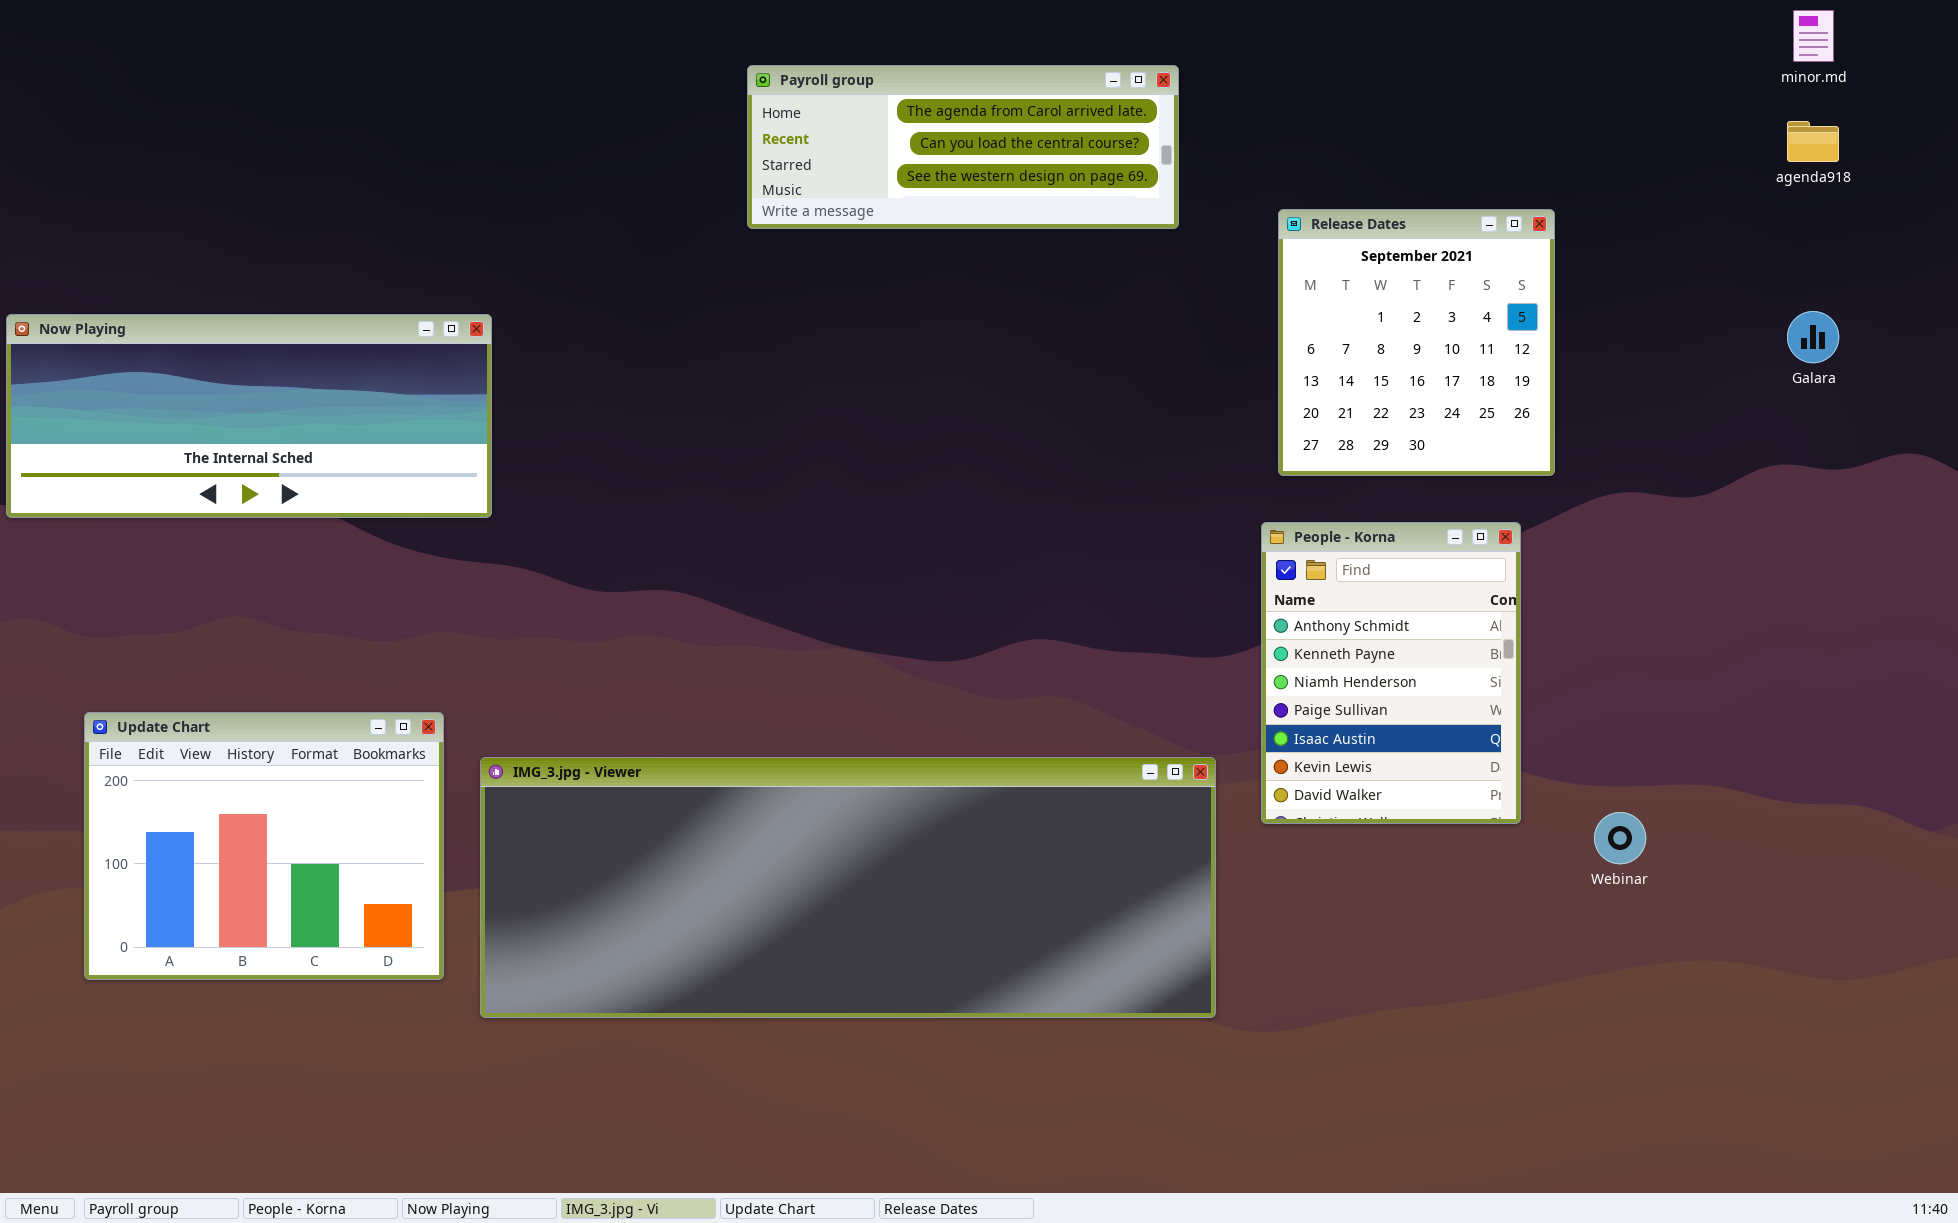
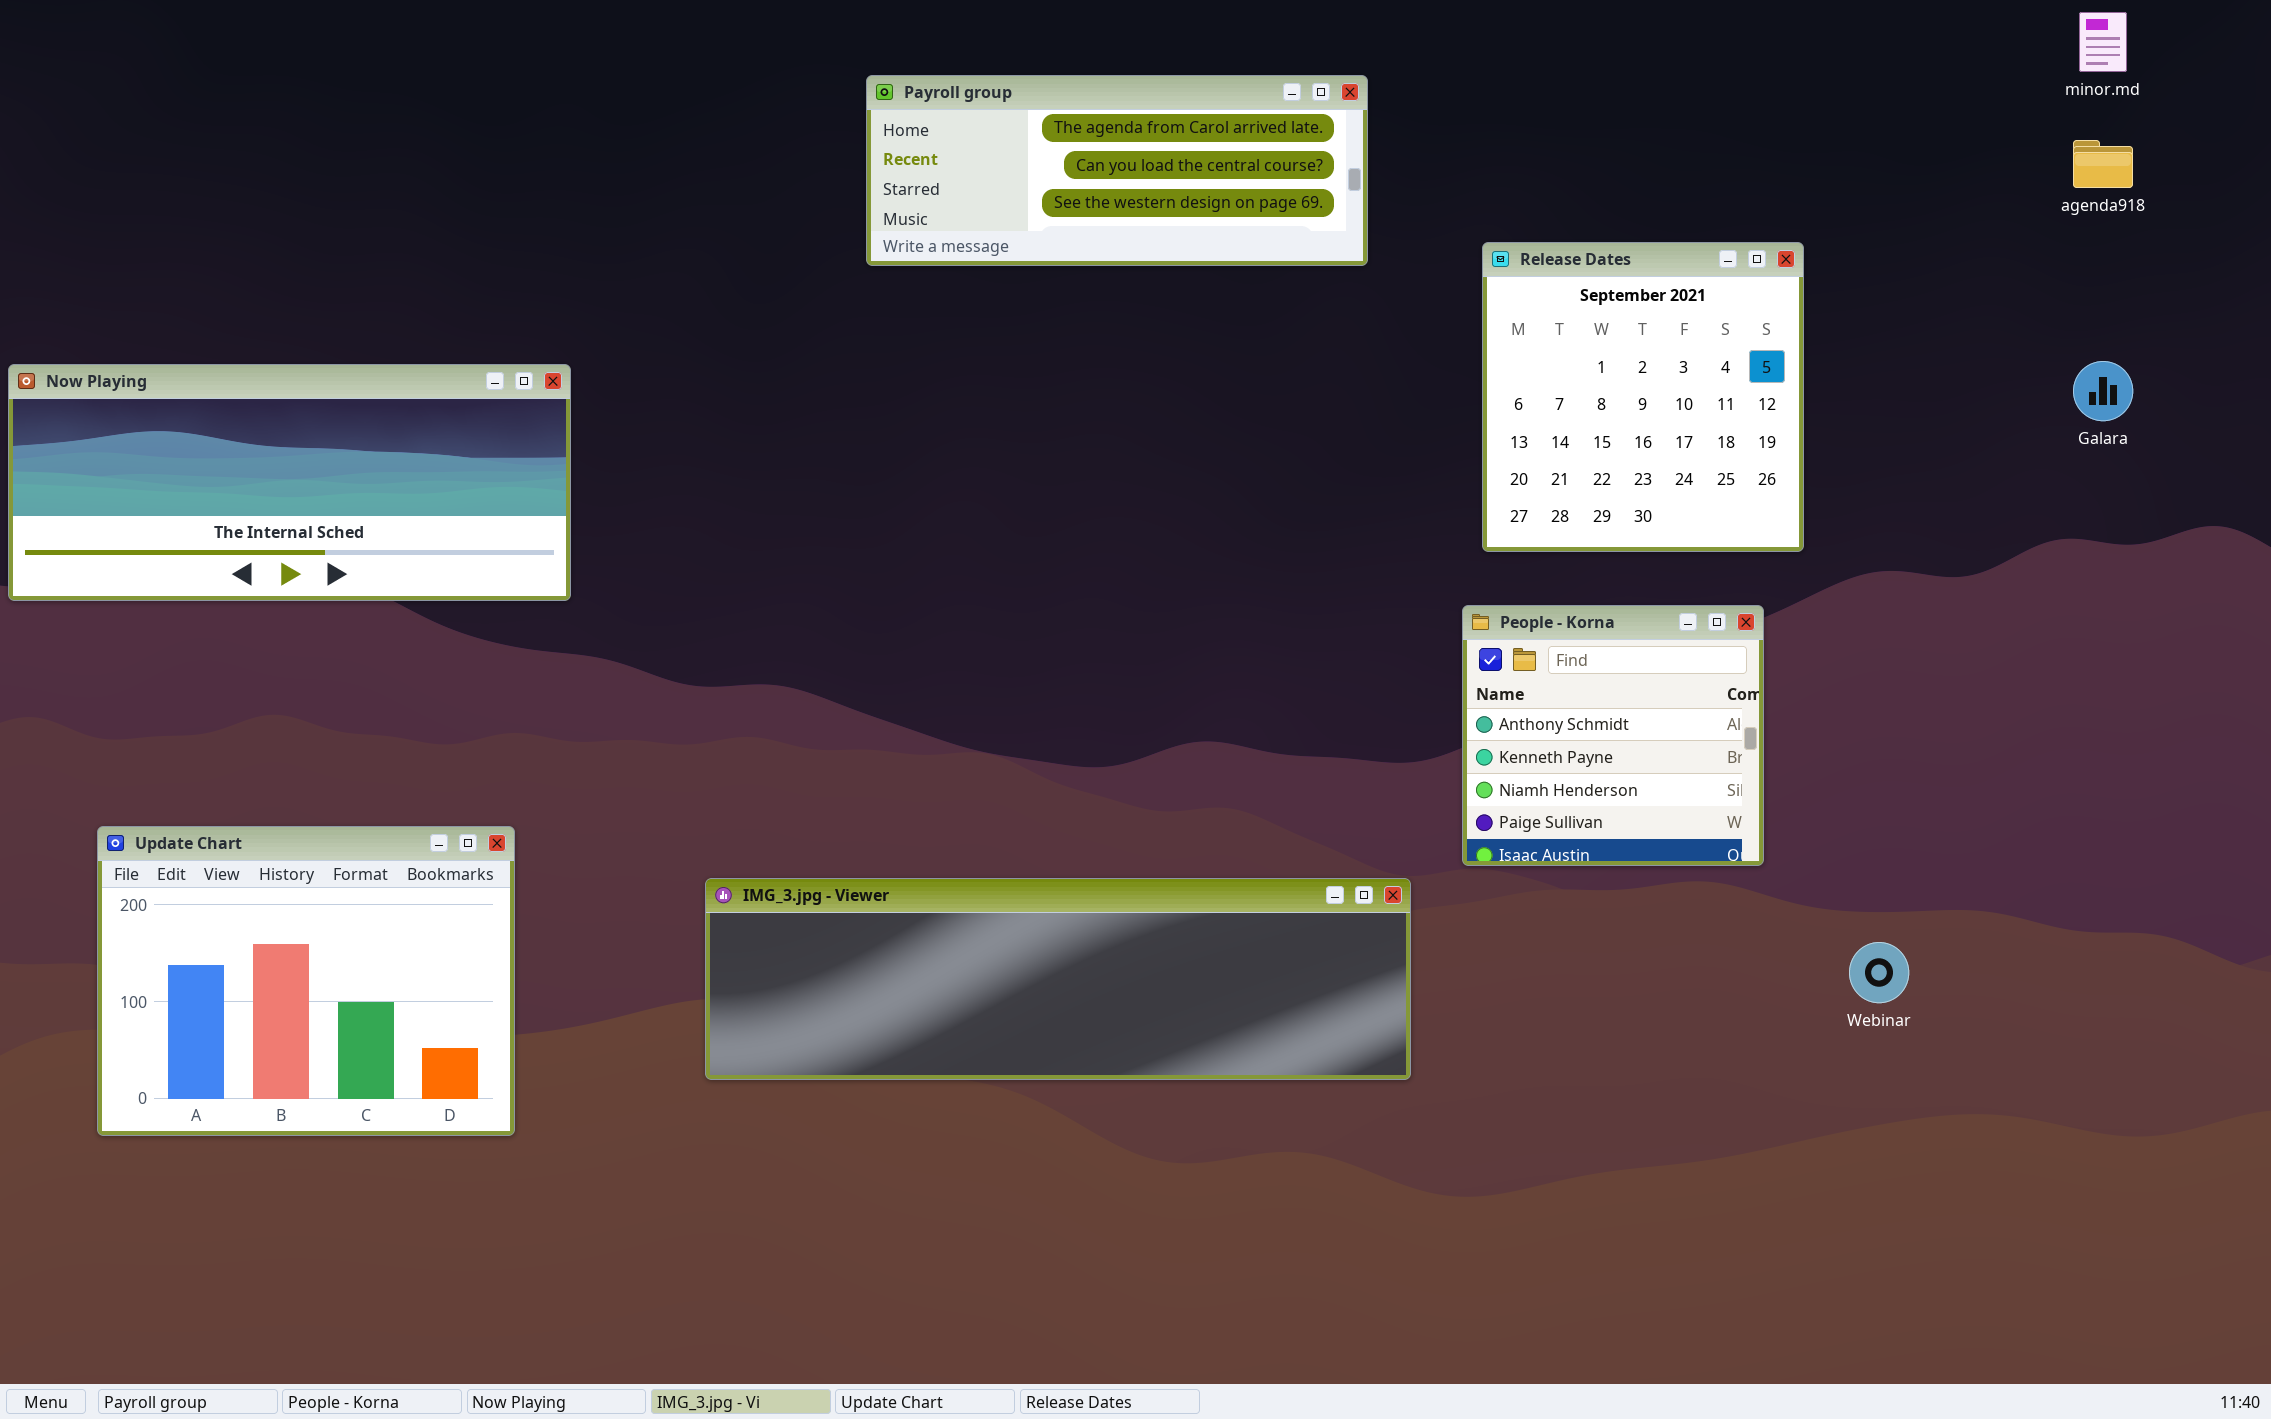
People - Korna: [1261,522,1521,824] -> [1462,605,1764,866], resized
IMG_3.jpg - Viewer: [480,757,1216,1018] -> [705,878,1411,1080], resized

